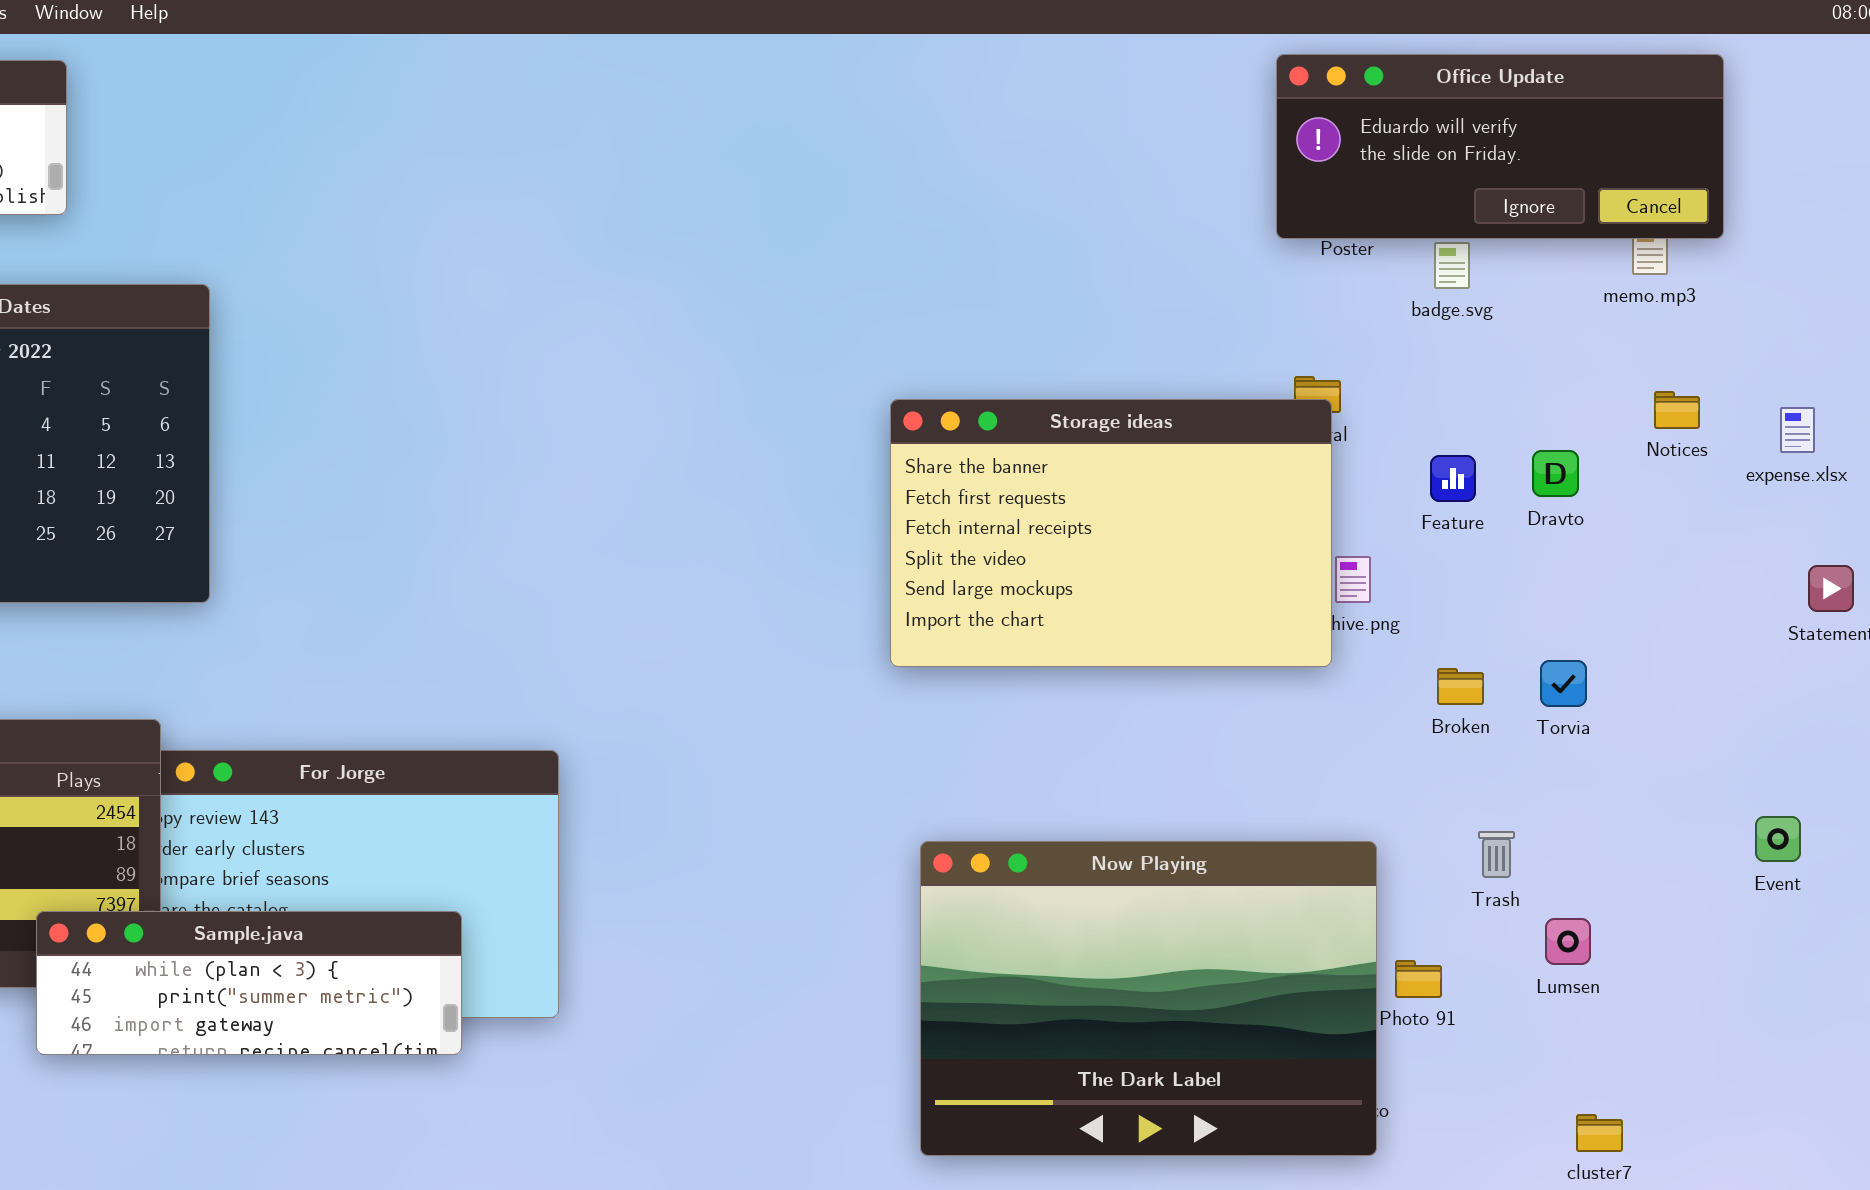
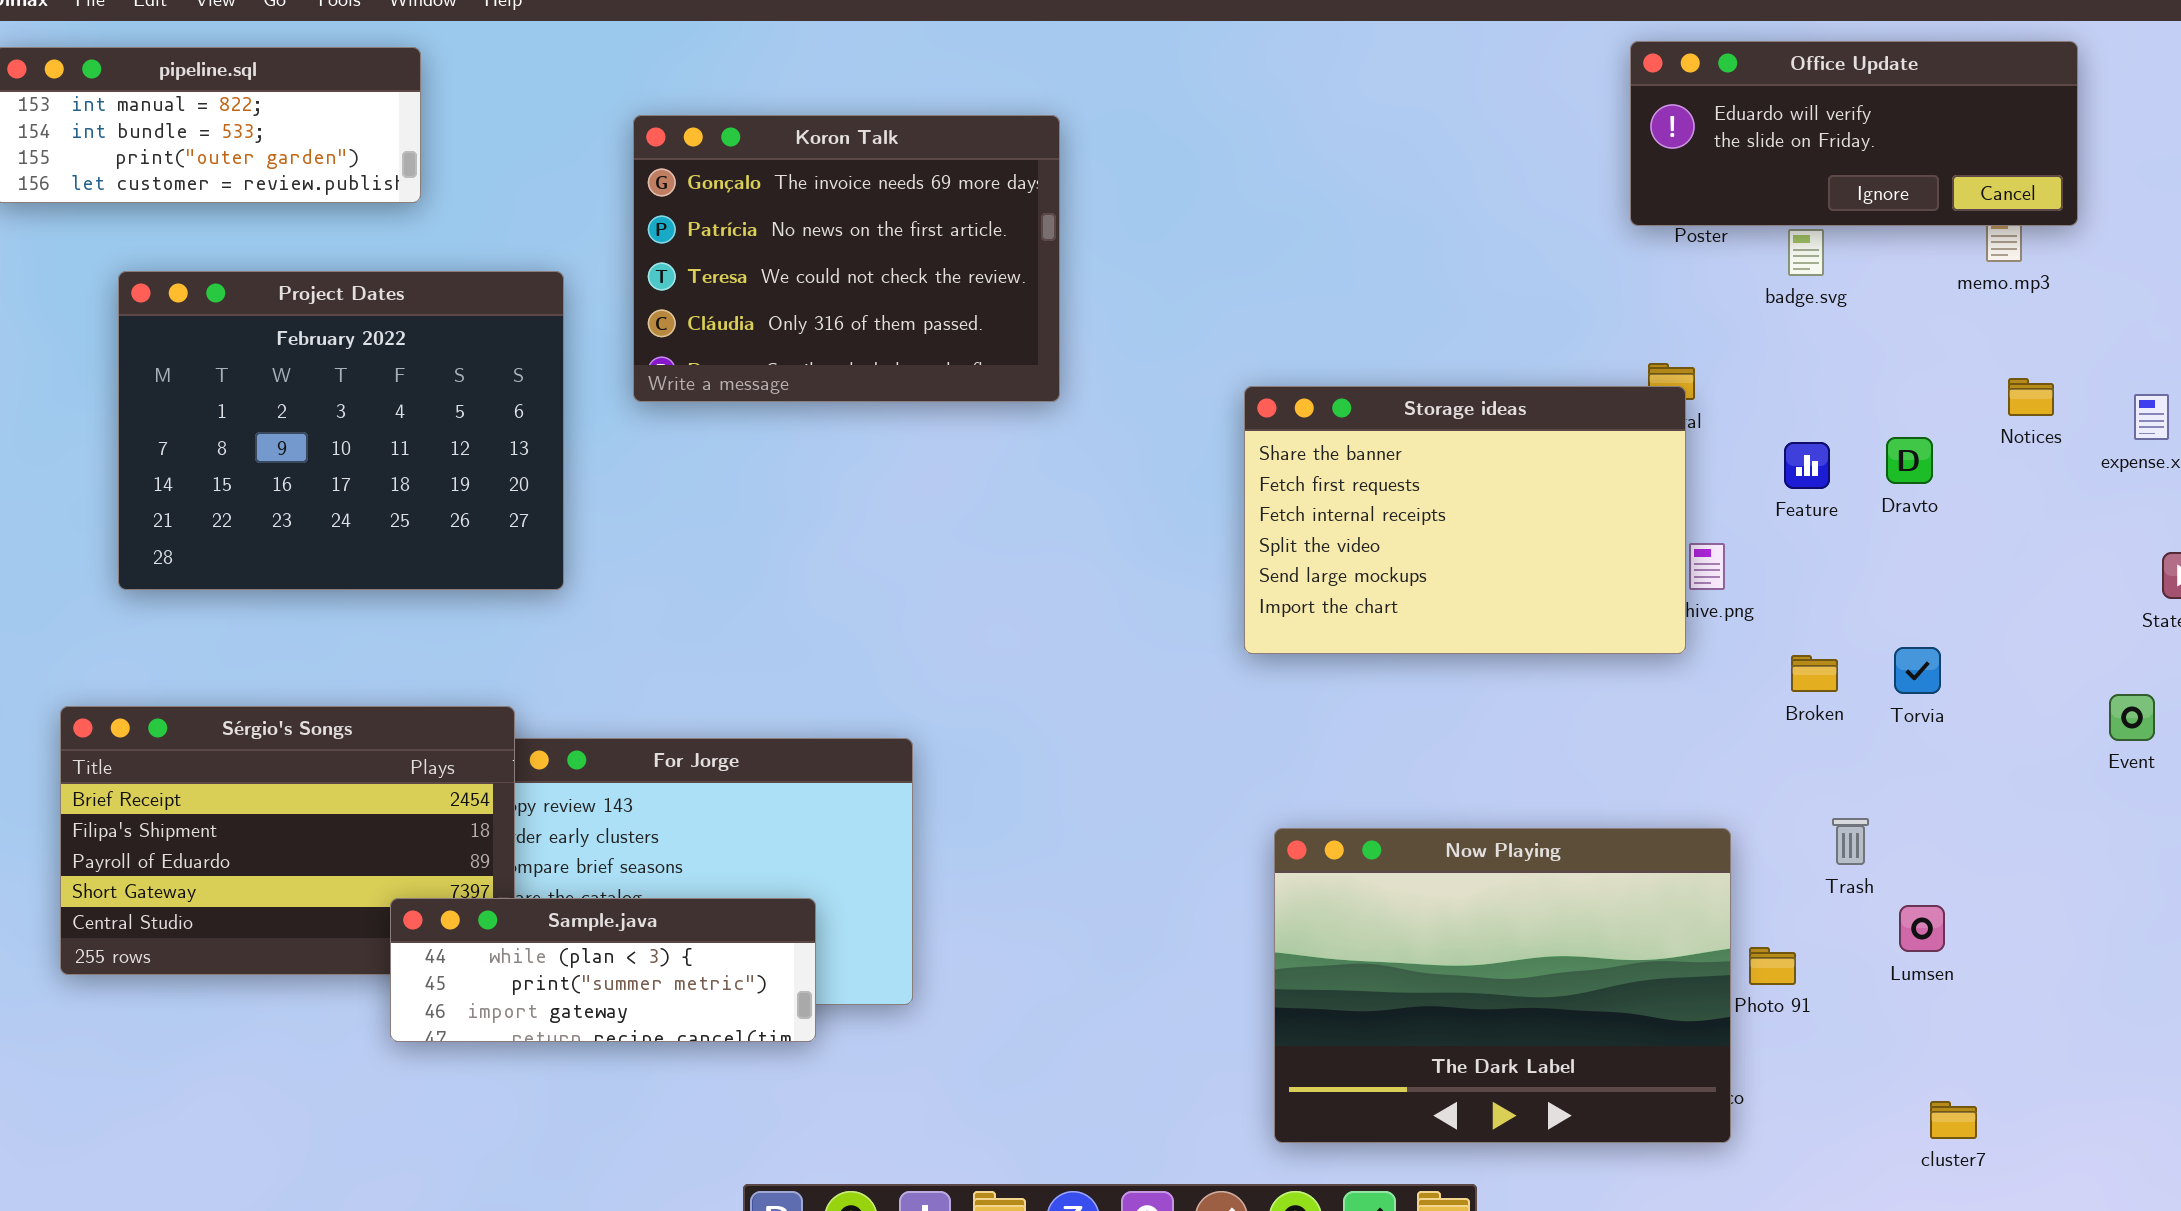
Koron Talk: none -> [633,115,1060,402], opened
Event: [1755,816,1801,862] -> [2109,694,2155,741], moved

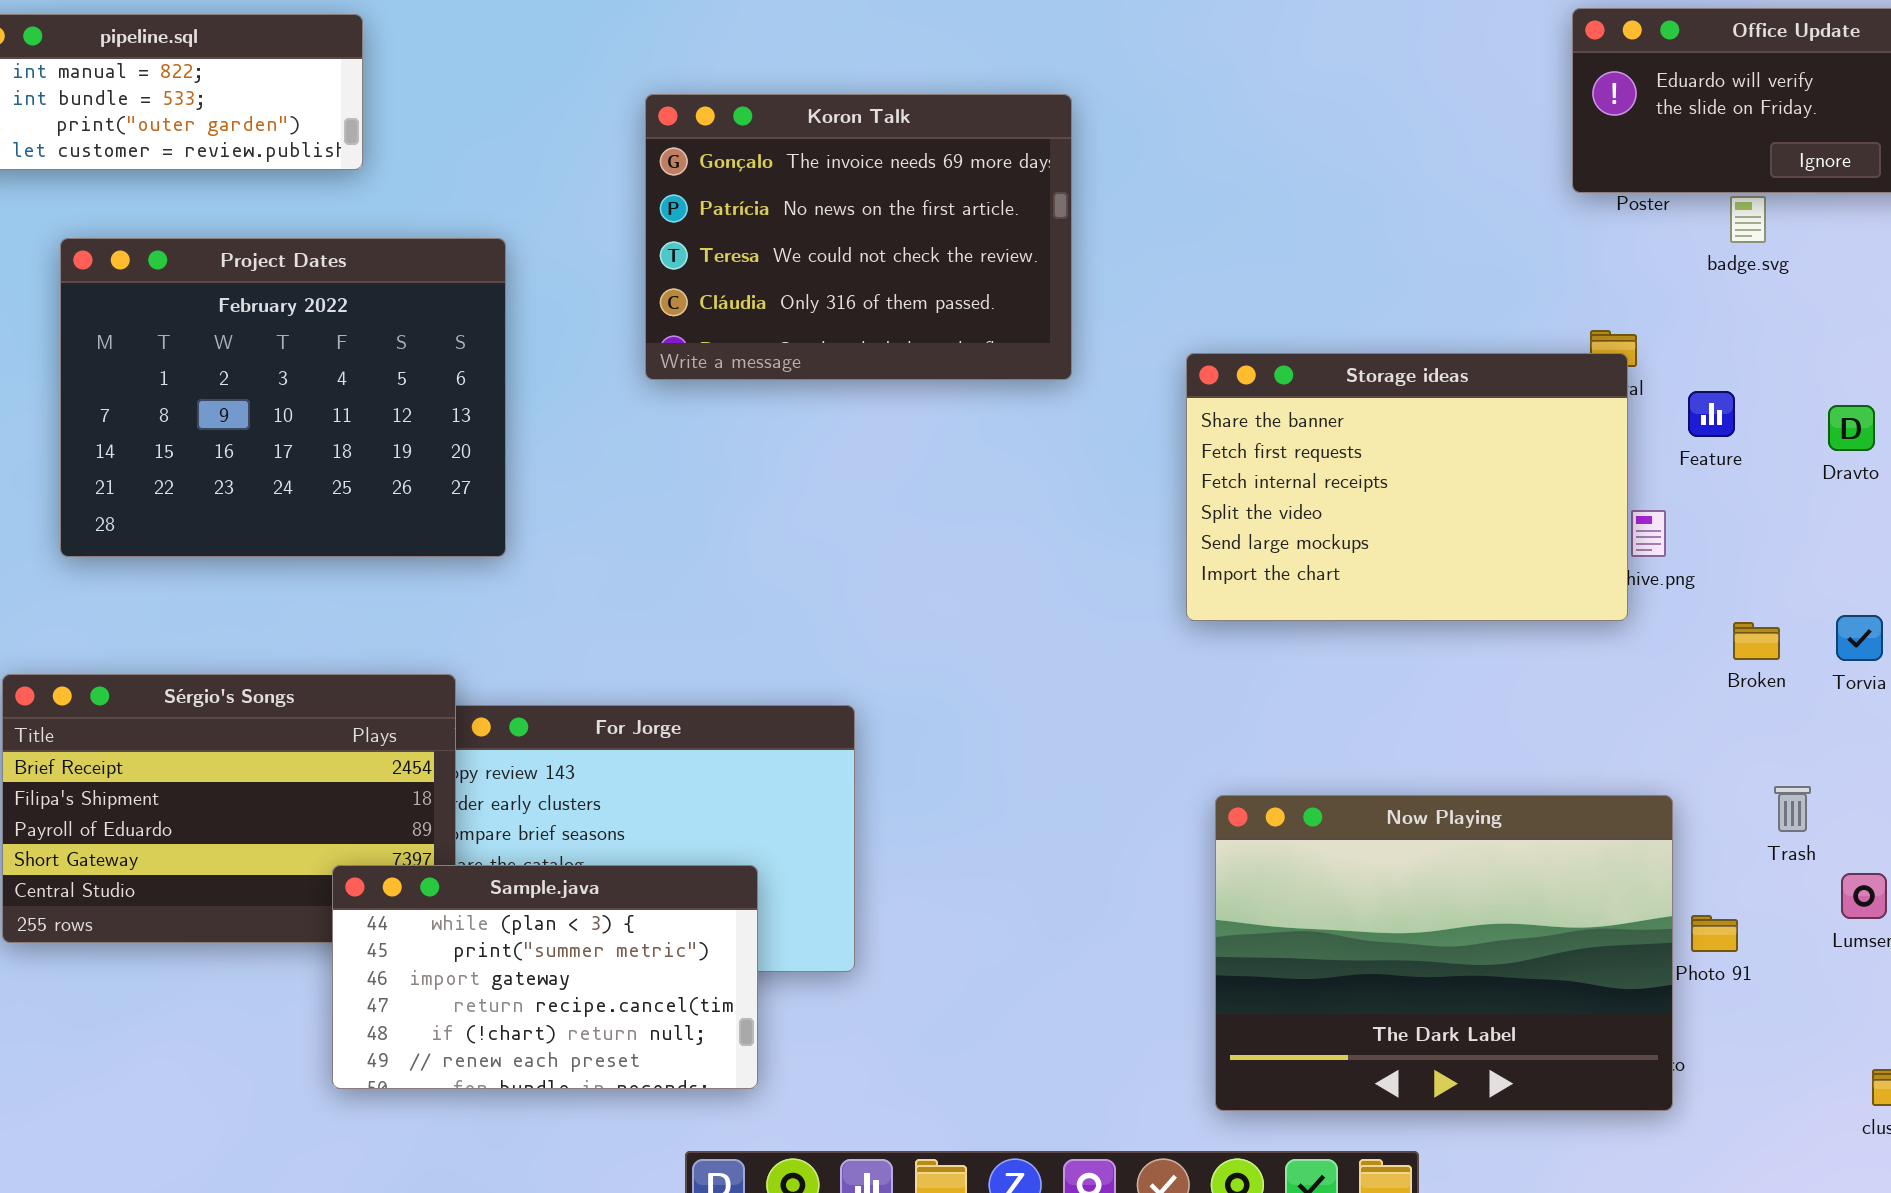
Koron Talk: [633,115,1060,402] -> [645,94,1072,380], moved
Feature: [1784,442,1830,489] -> [1688,391,1735,437], moved
Sample.java: [390,898,816,1042] -> [332,865,758,1089], resized

